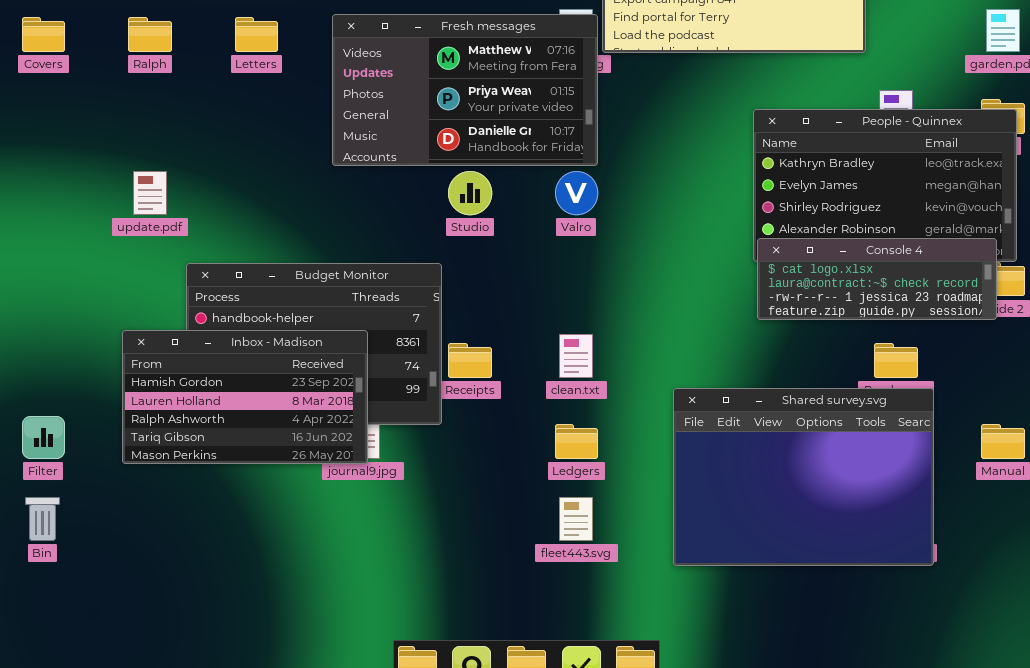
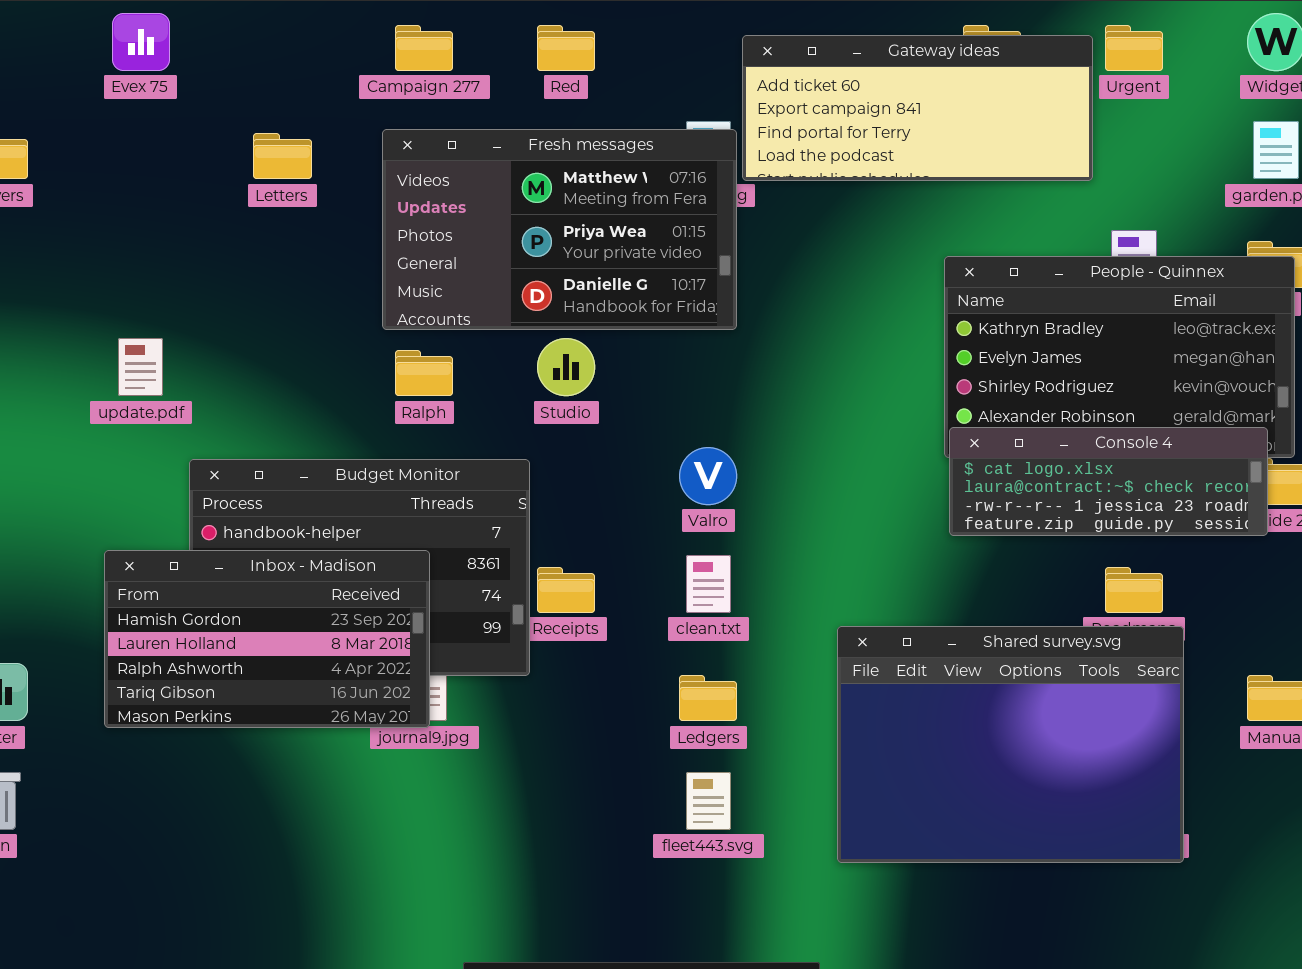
Ralph: [128,17,172,52] -> [395,350,453,396], moved
Valro: [555,171,598,215] -> [679,447,737,505], moved

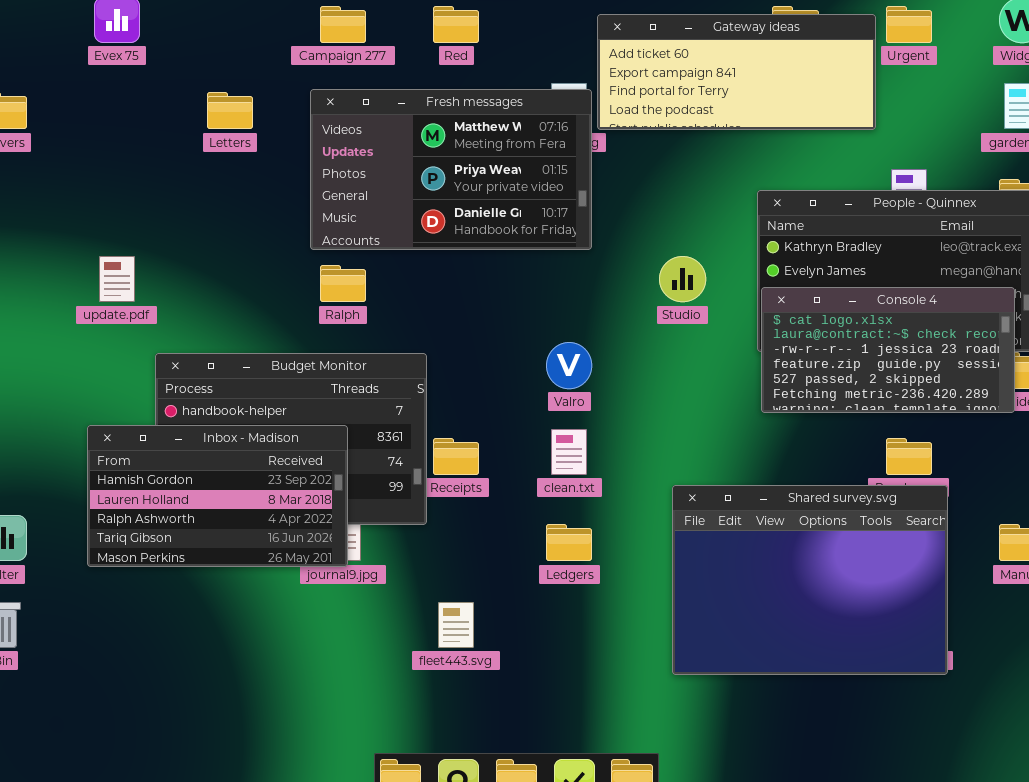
Studio: [537,338,595,396] -> [659,256,706,302], moved
Console 4: [949,427,1268,536] -> [761,287,1015,413], resized
fleet443.svg: [686,772,731,830] -> [438,602,474,648], moved

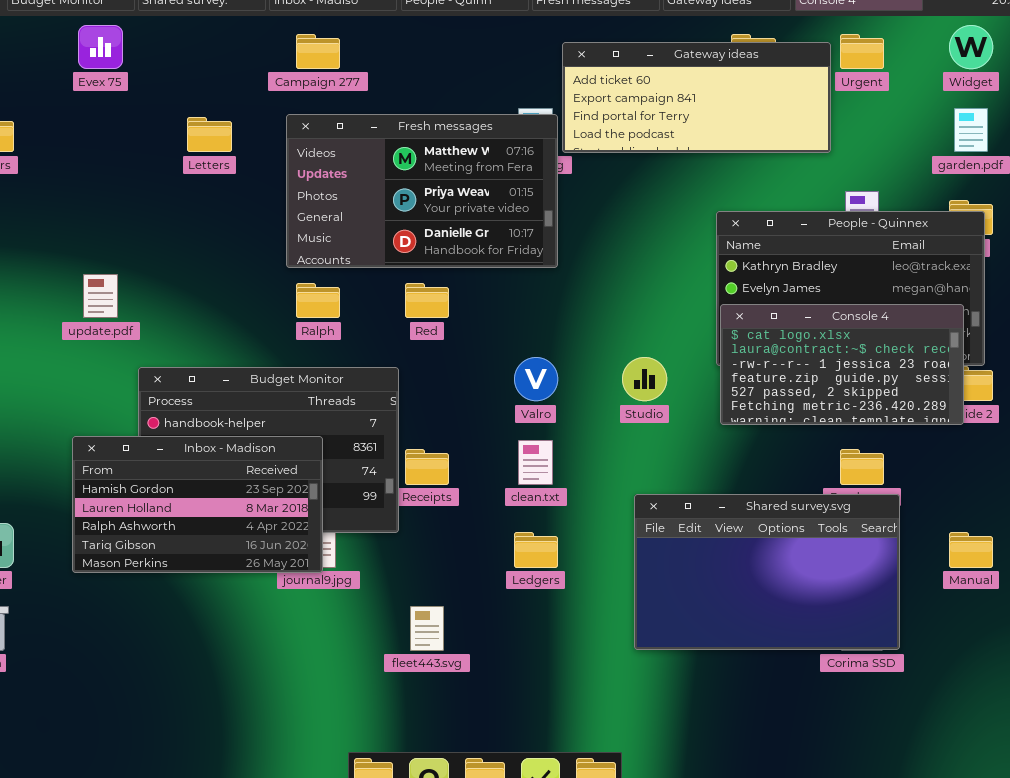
Red: [433,6,479,43] -> [405,283,449,318], moved
Studio: [659,256,706,302] -> [622,357,667,401], moved
Shared survey.svg: [672,485,948,675] -> [634,494,900,650], resized

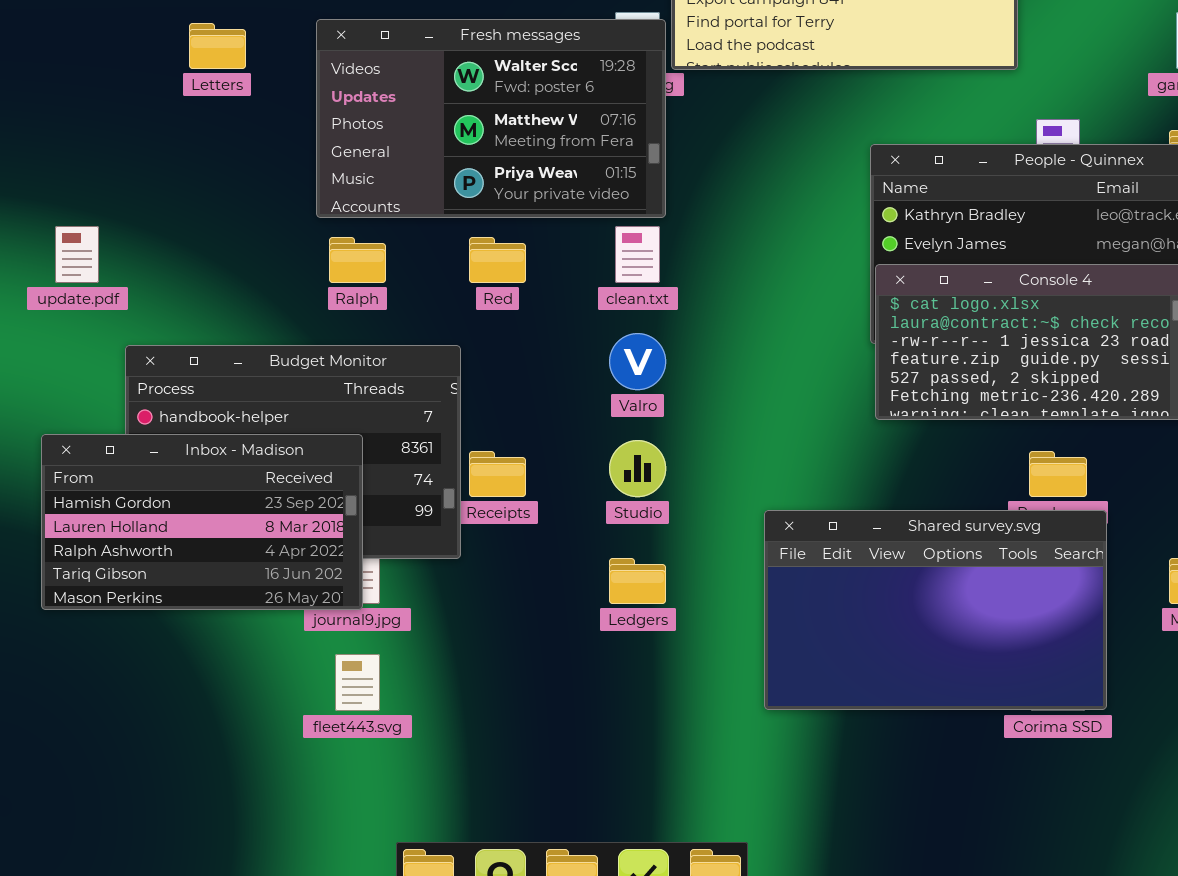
Fresh messages: [286,114,558,268] -> [316,19,666,218], scrolled up 1 row
Studio: [622,357,667,401] -> [609,440,666,497], moved
clean.txt: [518,440,553,485] -> [615,226,660,283], moved
fleet443.svg: [410,606,444,651] -> [335,654,380,711], moved

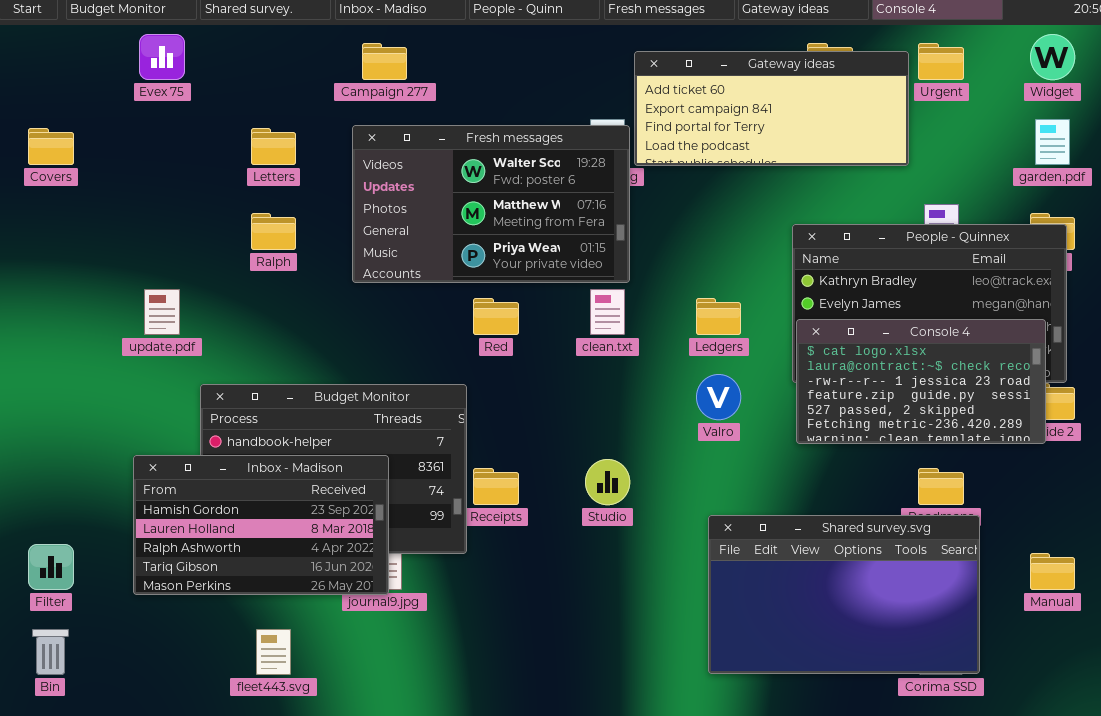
Ralph: [329,237,386,283] -> [251,213,296,250], moved
Valro: [609,333,666,390] -> [696,374,741,420], moved
Ledgers: [609,558,666,604] -> [696,298,741,335], moved
fleet443.svg: [335,654,380,711] -> [256,629,291,675], moved

